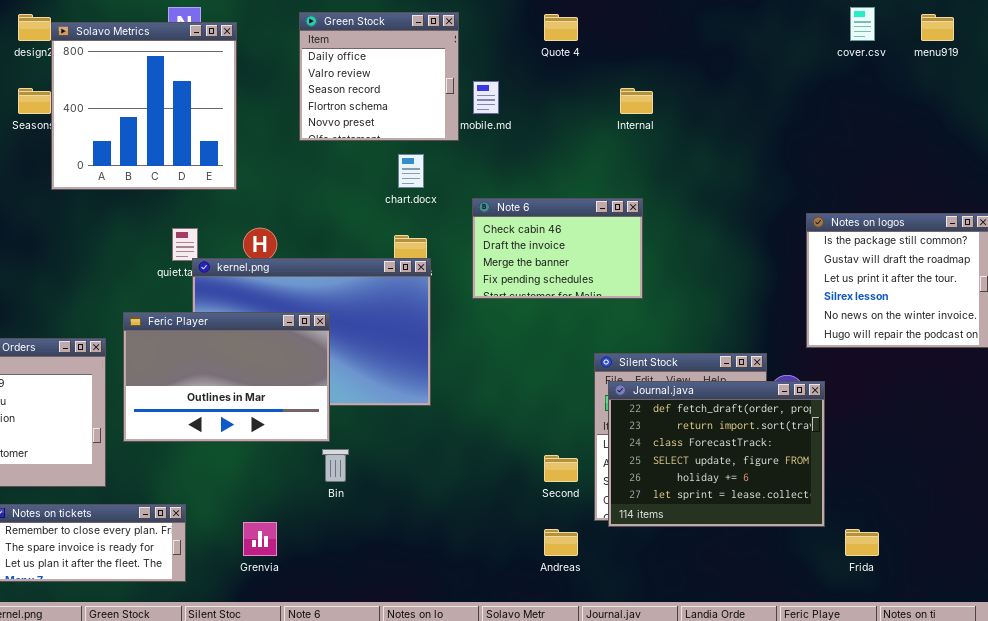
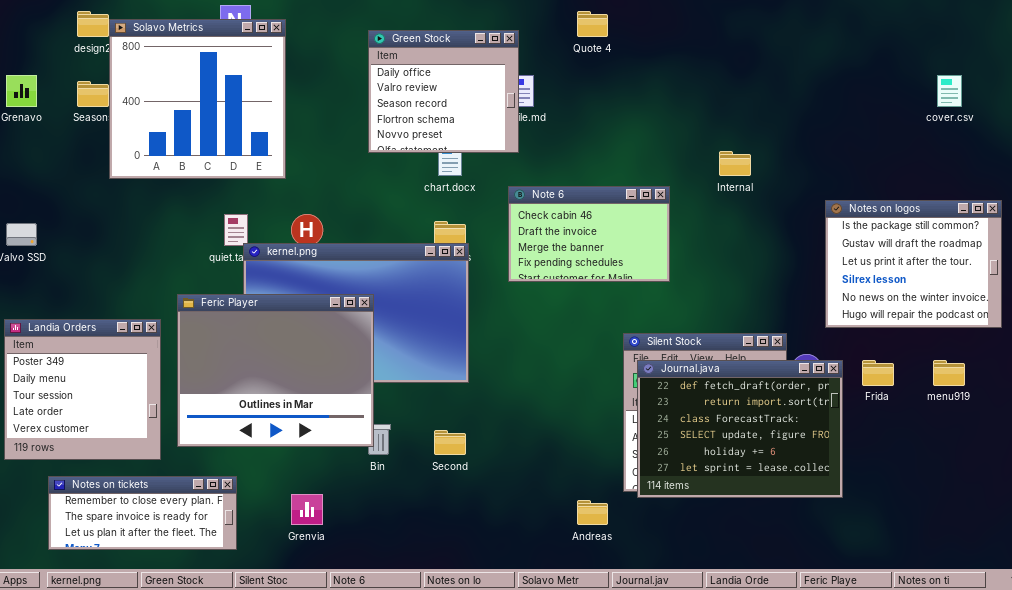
cover.csv: [850,7,875,41] -> [937,75,962,107], moved
Green Stock: [299,12,459,141] -> [368,30,519,153], moved
menu919: [921,14,954,41] -> [933,360,965,386], moved
Internal: [620,88,653,114] -> [719,151,751,176], moved
Feric Player: [123,312,330,442] -> [177,294,374,447], resized
Second: [544,455,578,482] -> [434,430,466,455], moved
Frida: [845,529,879,556] -> [862,360,894,386], moved

